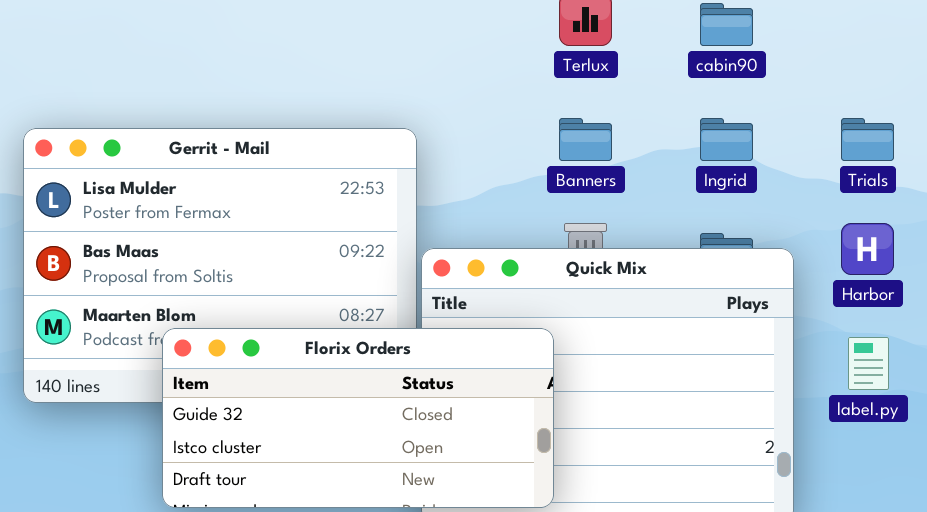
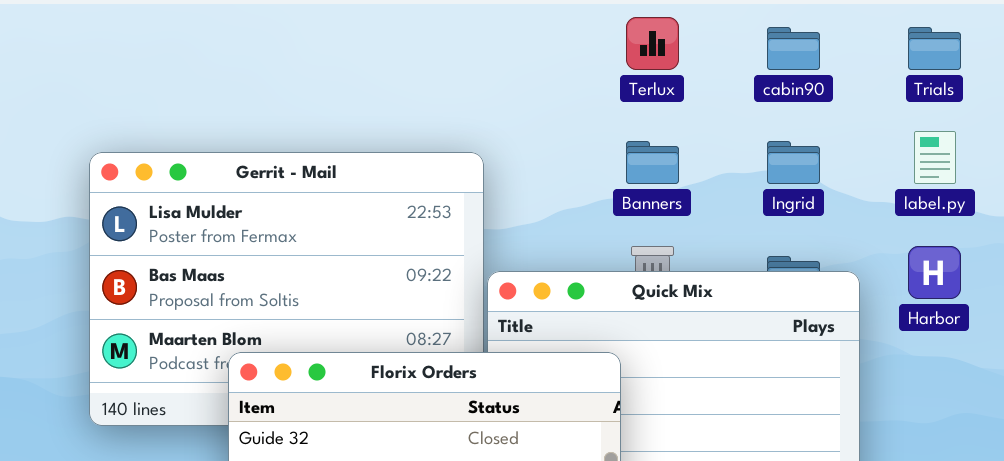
Trials: [841,118,894,161] -> [908,27,961,70], moved
label.py: [848,337,889,390] -> [914,131,956,184], moved

